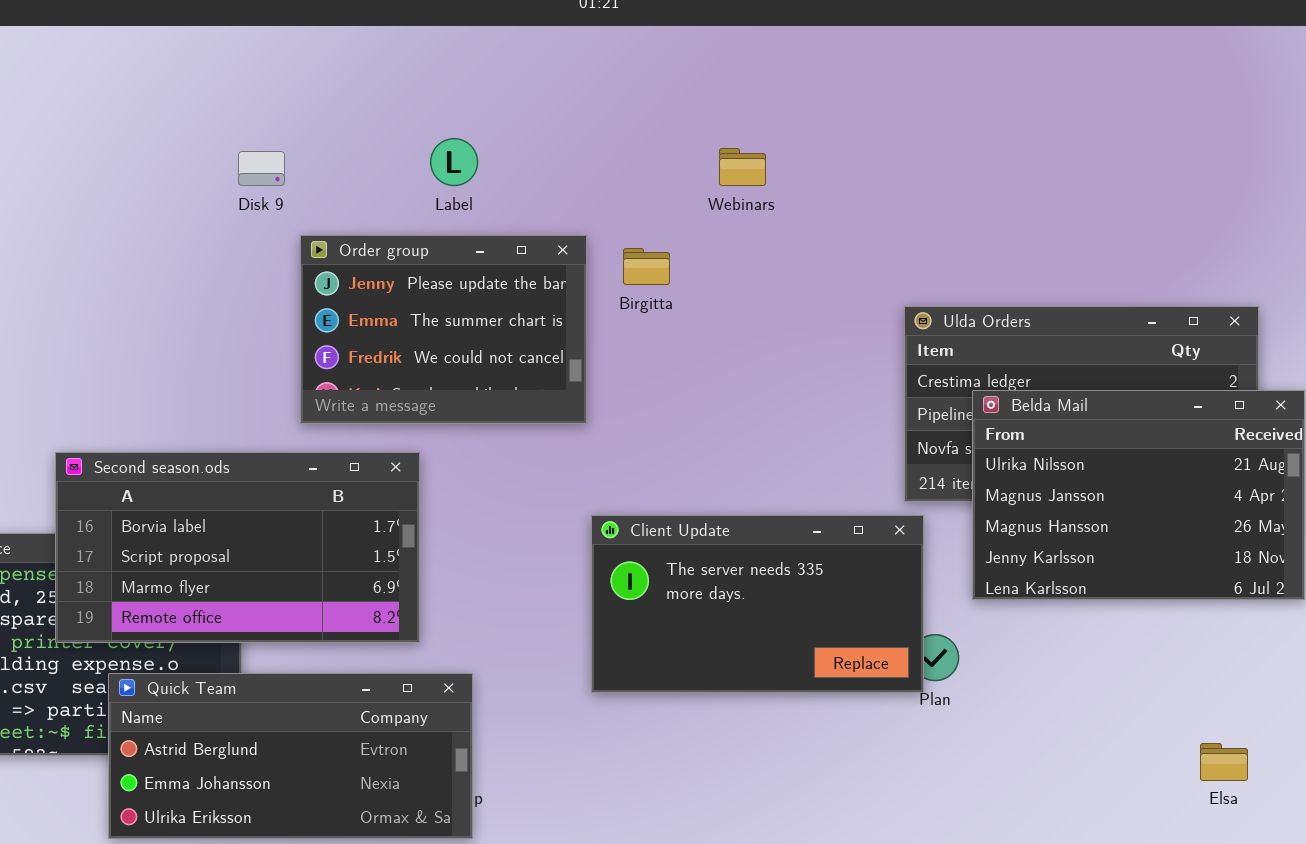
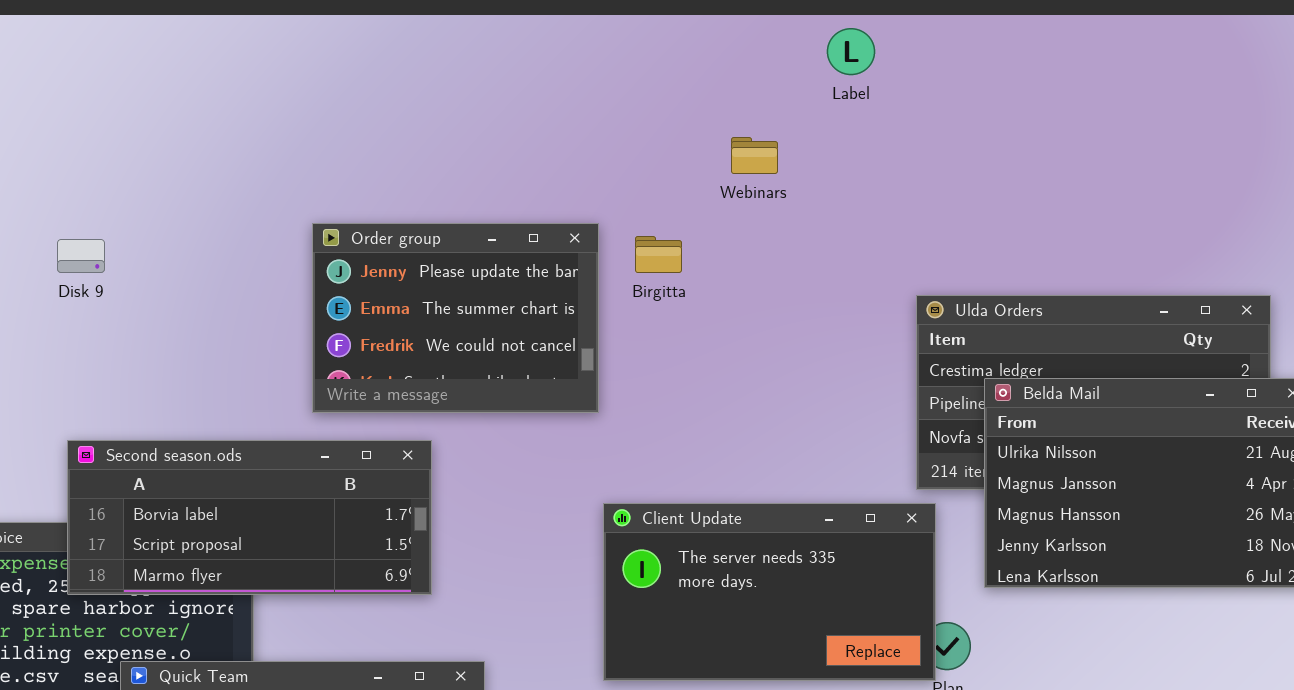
Label: [430,138,478,186] -> [827,28,875,75], moved
Disk 9: [238,151,285,186] -> [57,239,105,273], moved
Second season.ods: [55,452,420,643] -> [67,440,432,595], resized

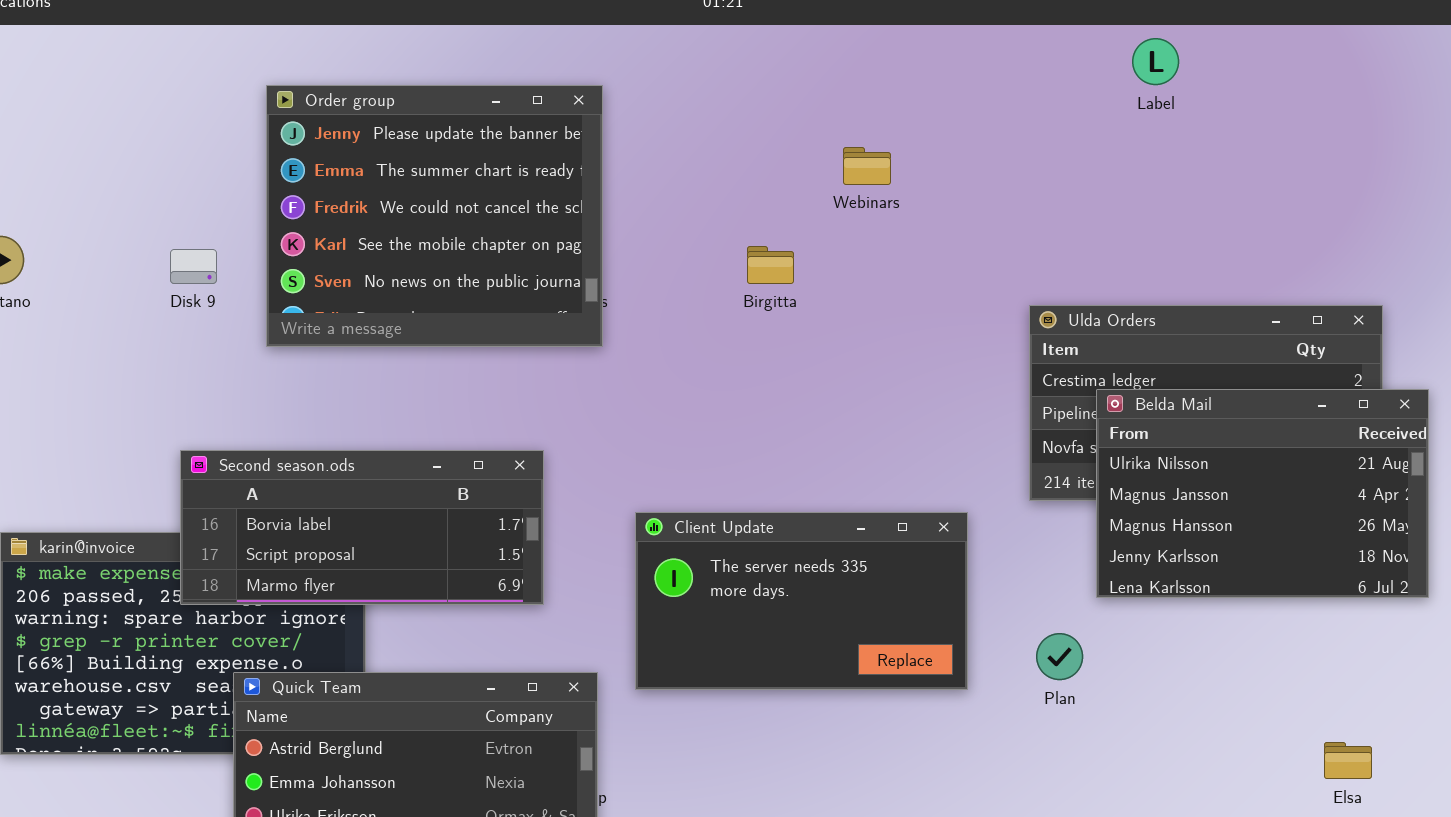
Label: [827,28,875,75] -> [1132,38,1179,85], moved
Order group: [312,223,599,413] -> [266,85,603,347], moved, resized
Client Update: [603,503,936,681] -> [635,512,968,690], moved

